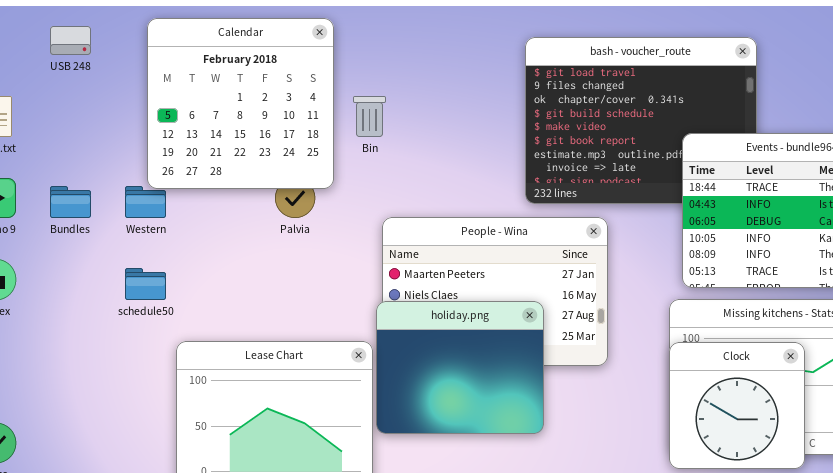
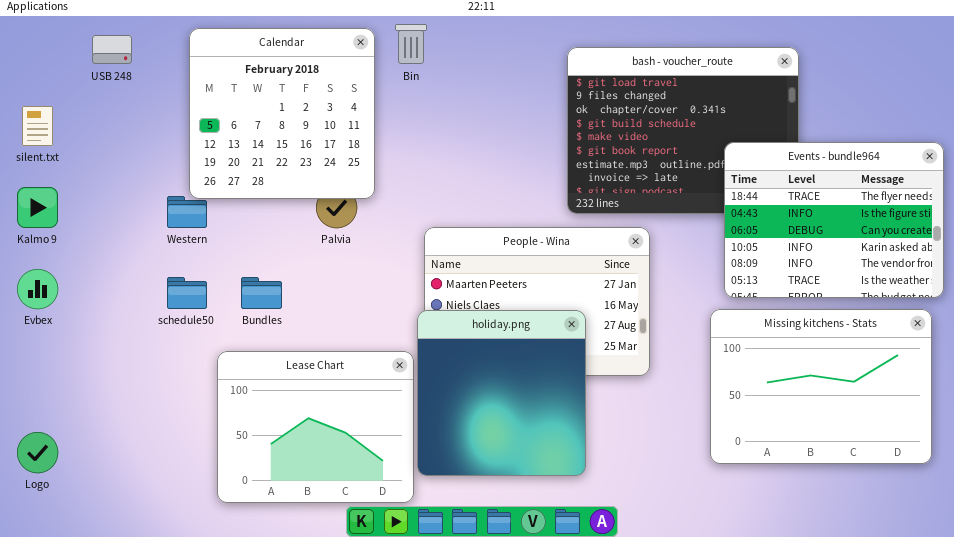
Bin: [353,96,386,137] -> [395,24,427,64], moved
Bundles: [50,186,91,218] -> [241,277,282,309], moved
holiday.png: [376,301,544,434] -> [417,310,586,476], resized
Clock: [669,342,805,469] -> none, closed

